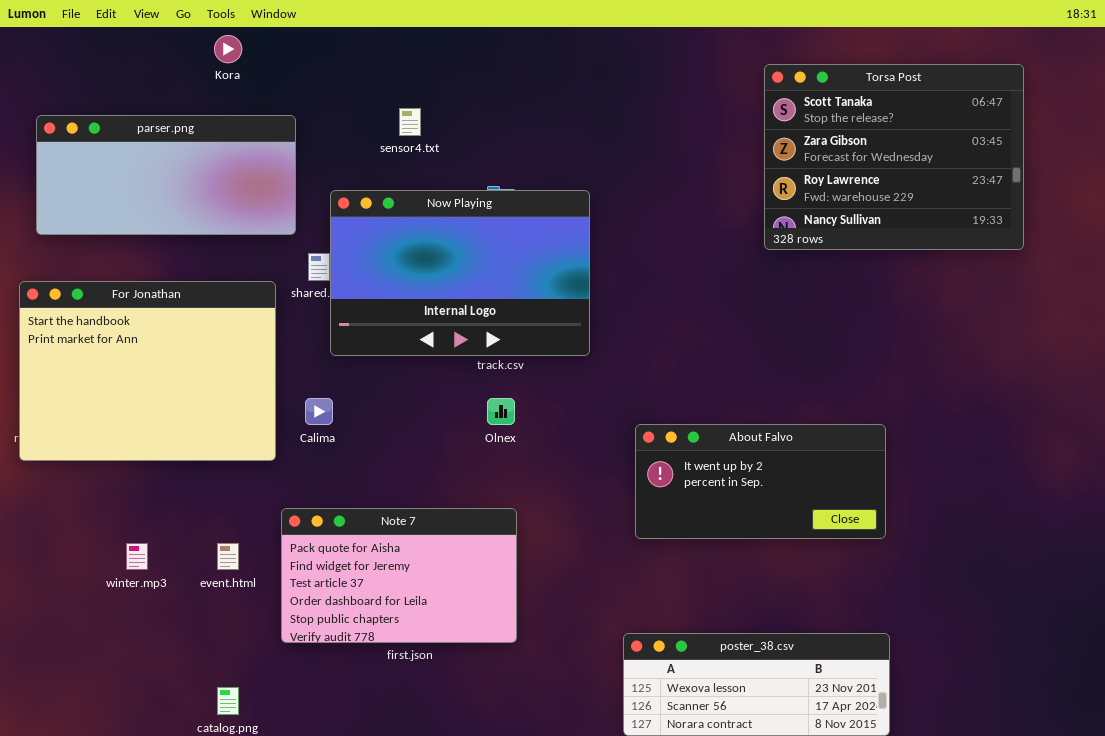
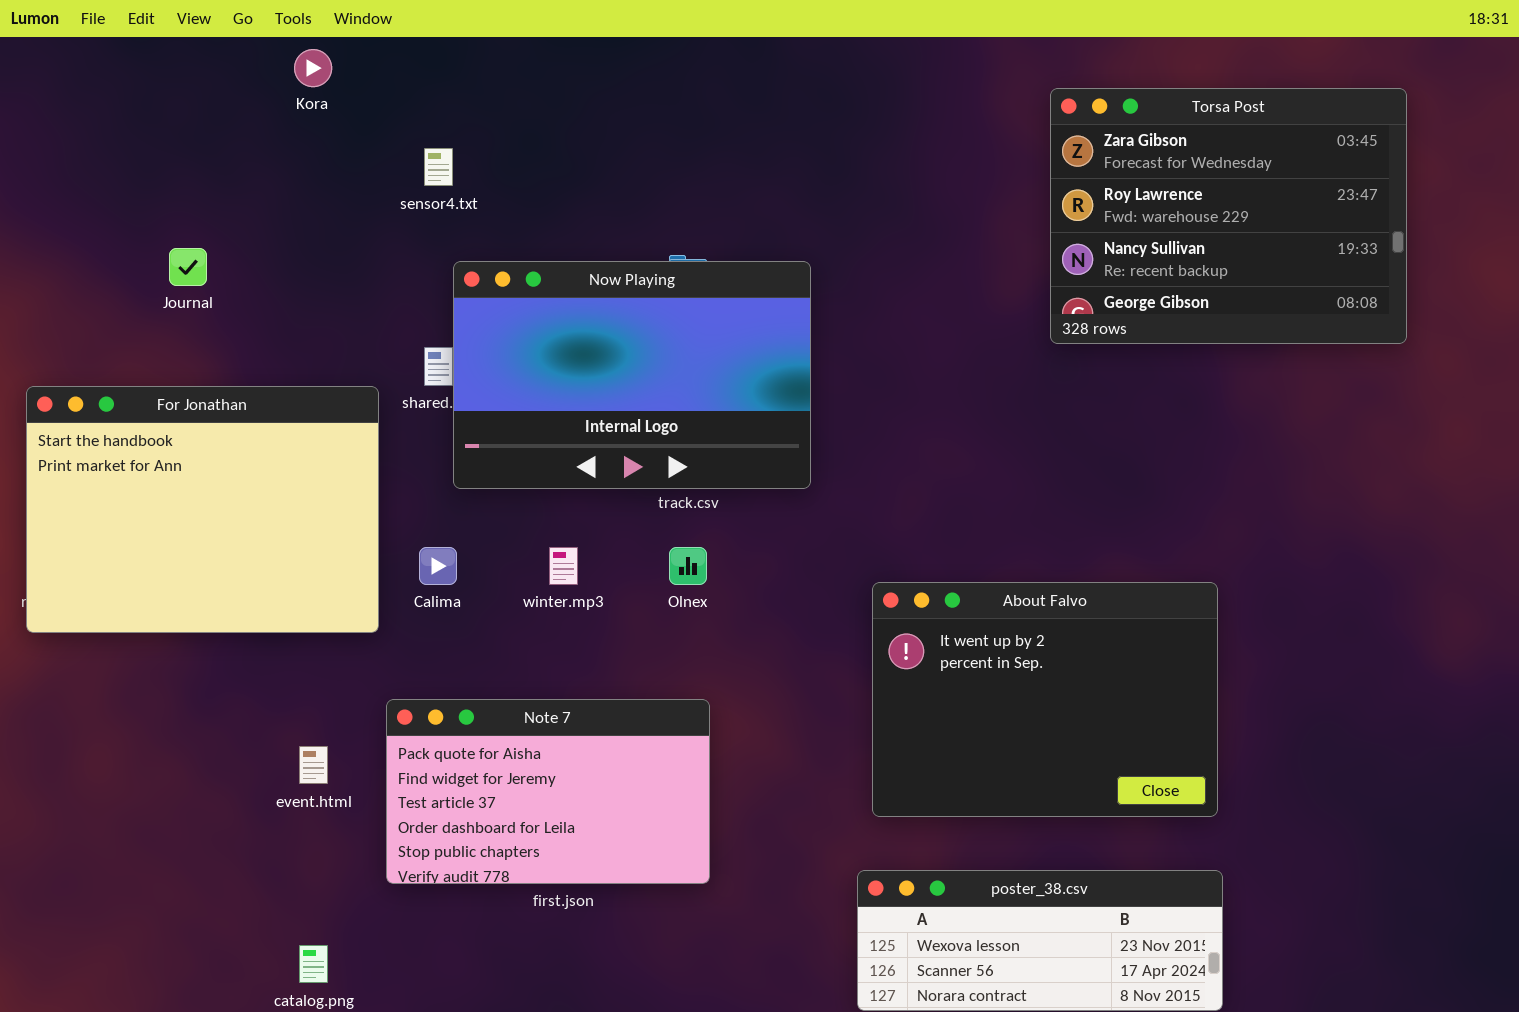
Torsa Post: [764,64,1024,250] -> [1050,88,1407,344], scrolled down 1 row
sensor4.txt: [399,108,421,136] -> [424,148,453,186], moved
parser.png: [36,115,296,235] -> none, closed
About Falvo: [635,424,886,539] -> [872,582,1218,817], resized
winter.mp3: [126,543,148,570] -> [549,547,578,585], moved

